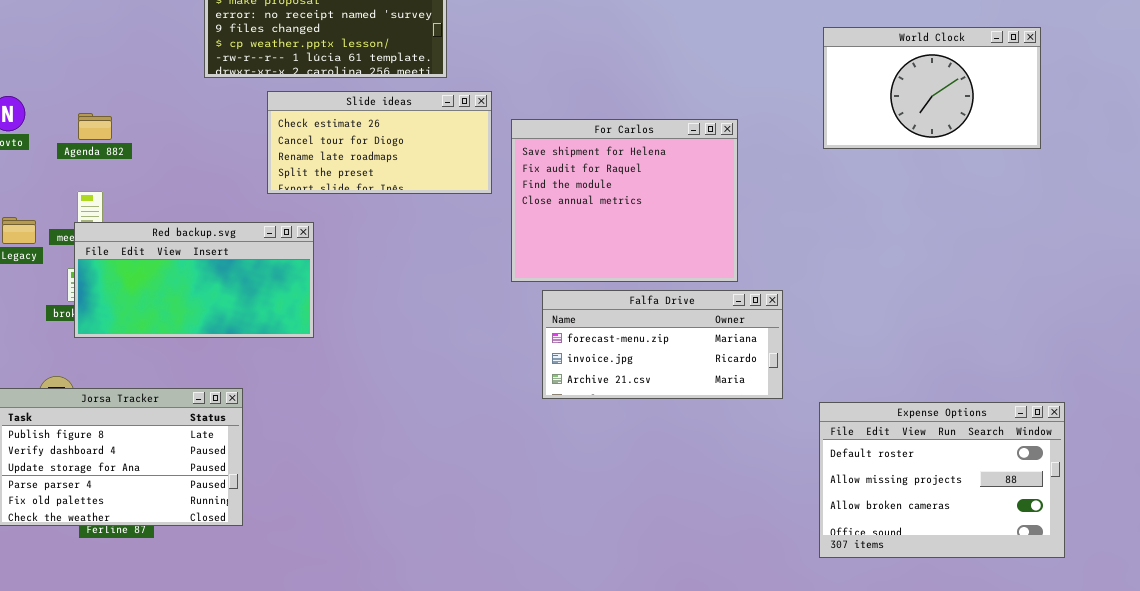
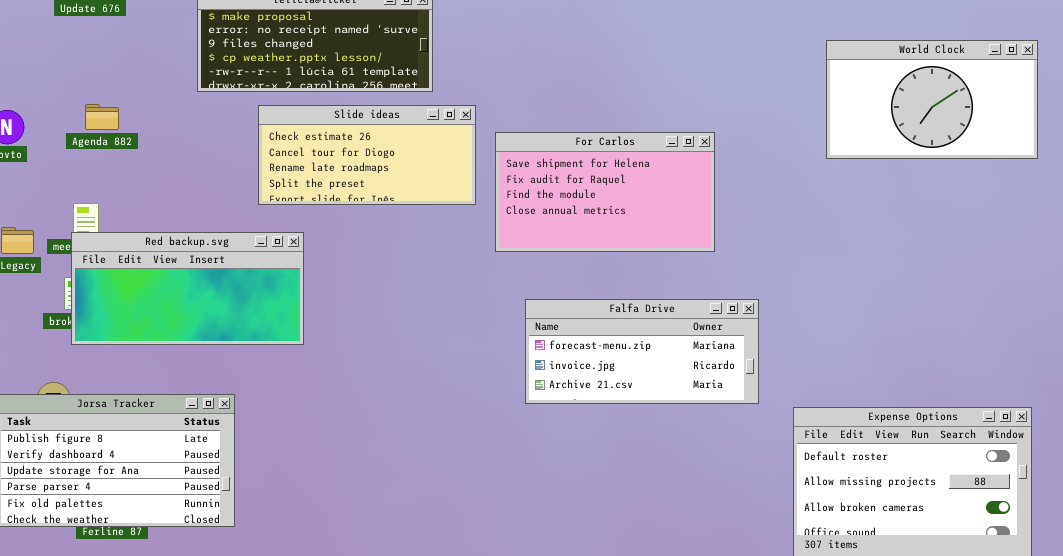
World Clock: [823,27,1041,149] -> [826,40,1038,159], moved
Agenda 882: [78,113,112,140] -> [85,104,119,130], moved
For Carlos: [511,119,738,282] -> [495,132,715,252], resized

